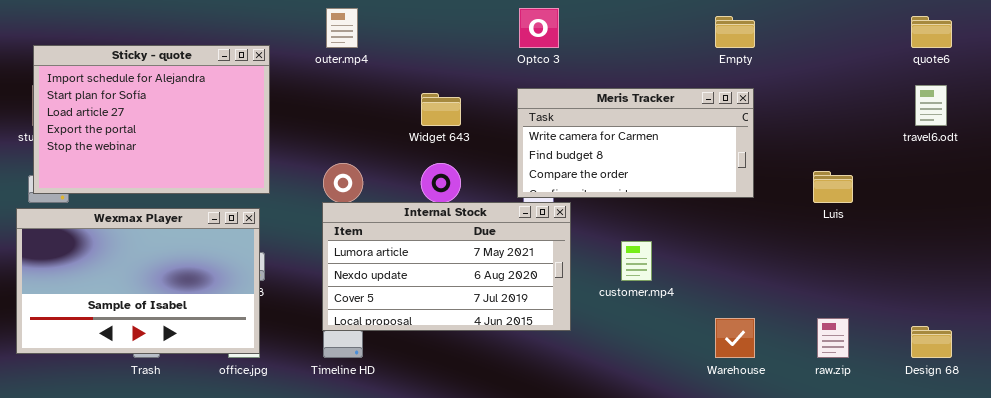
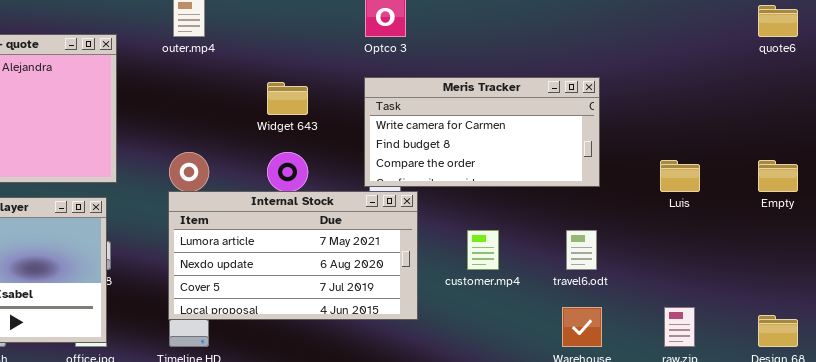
Empty: [715,16,755,48] -> [758,160,798,192], moved
travel6.odt: [915,85,947,126] -> [566,230,597,270], moved

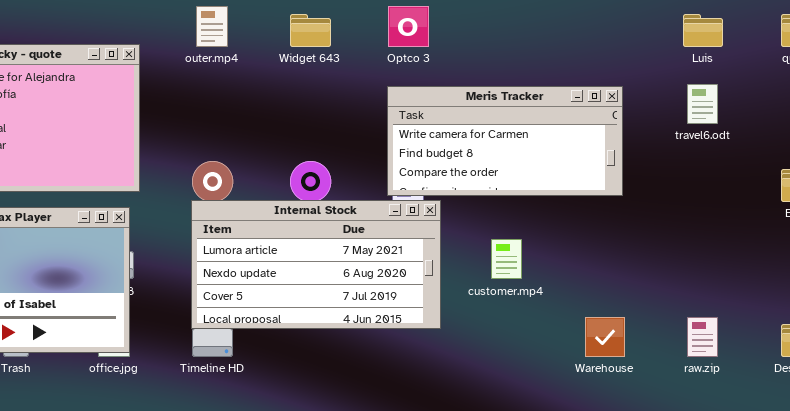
Widget 643: [267,82,308,115] -> [290,14,331,47], moved
Luis: [660,160,700,192] -> [683,14,723,47], moved
travel6.odt: [566,230,597,270] -> [687,84,718,124], moved

